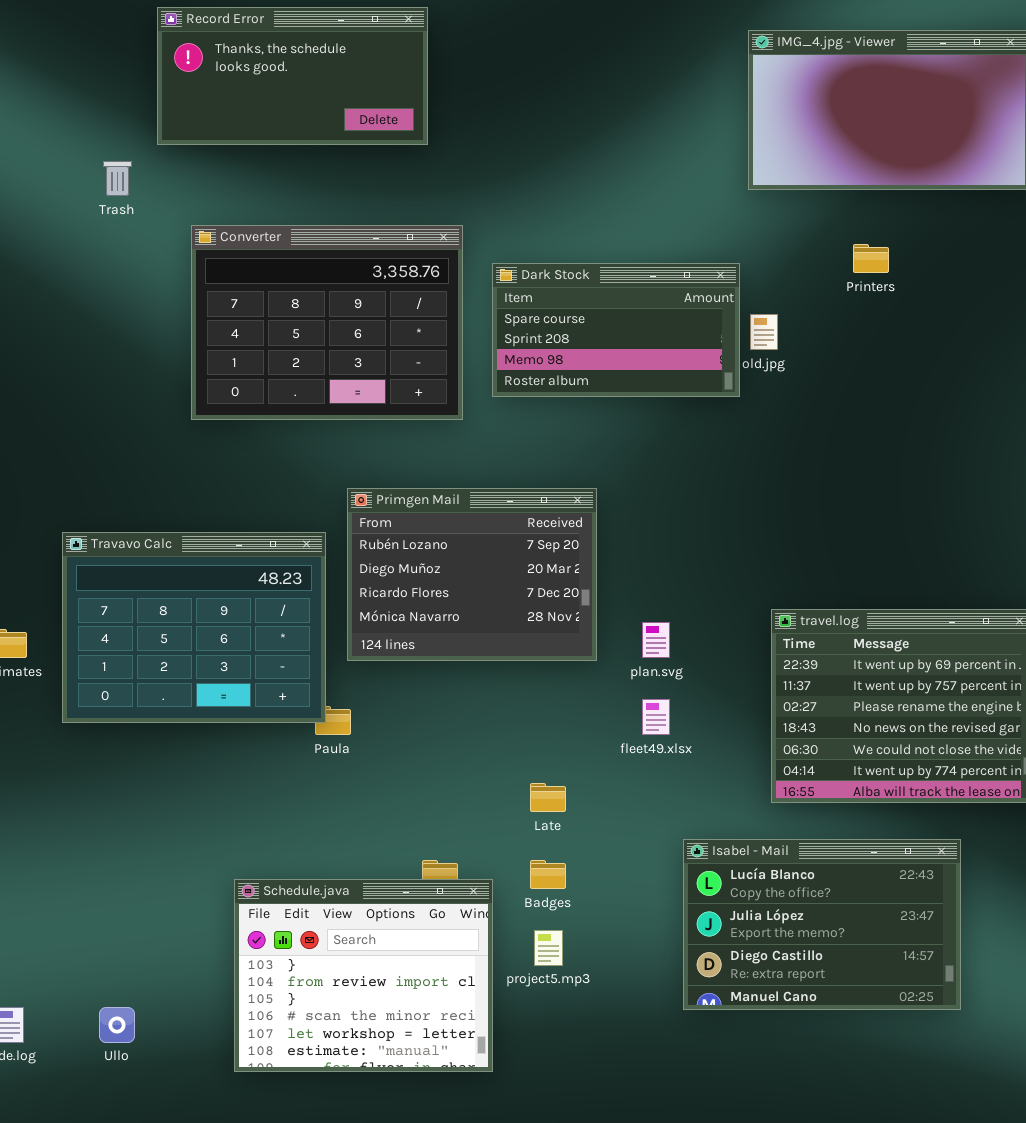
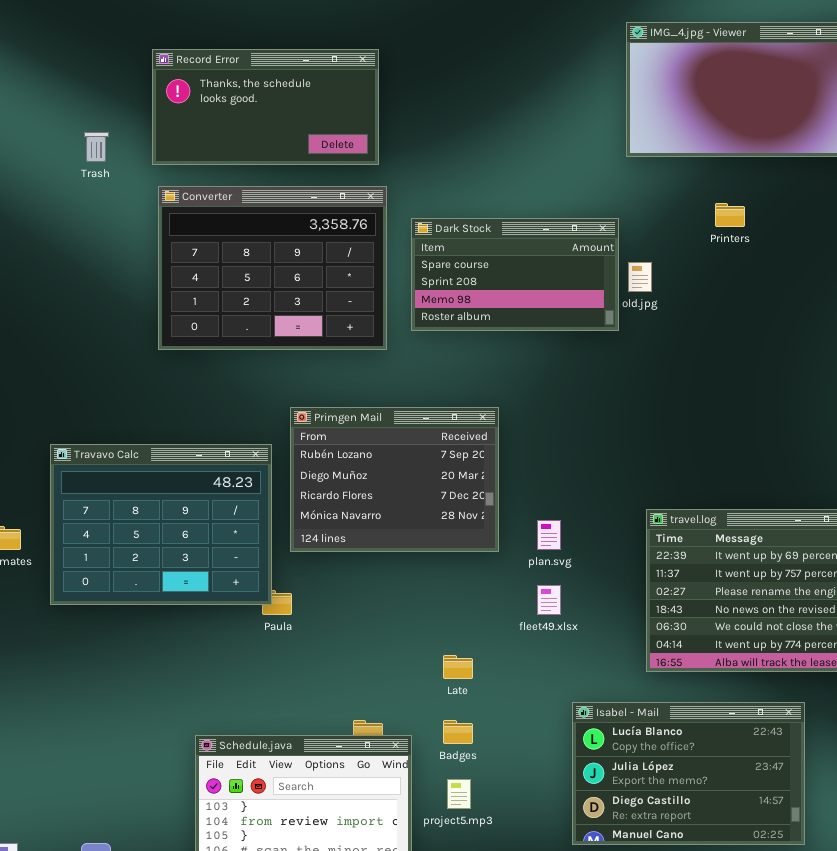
Record Error: [157,7,428,145] -> [152,49,379,165], moved

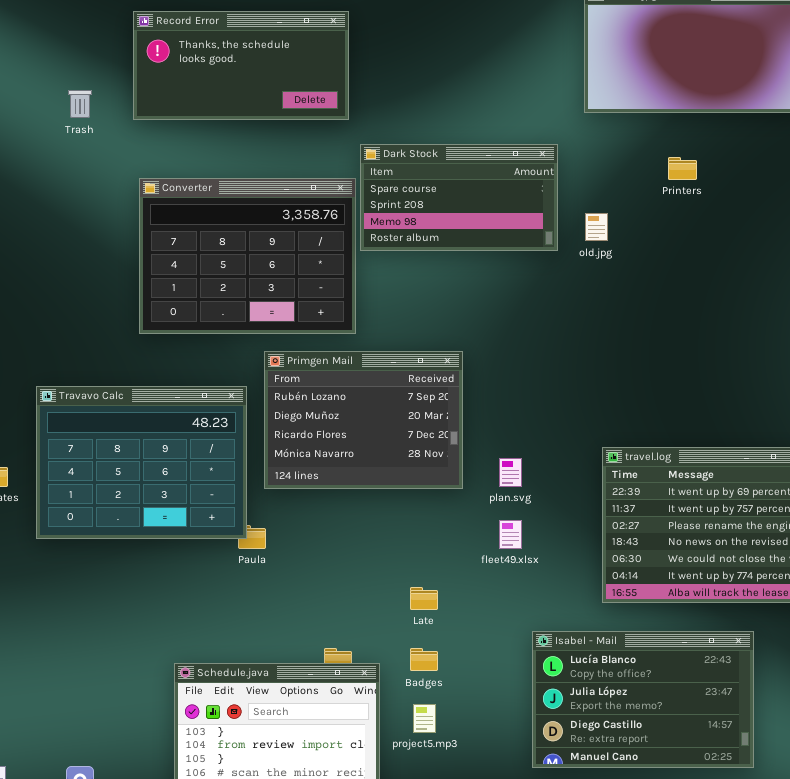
Converter: [158,186,387,350] -> [139,178,356,334], moved
Dark Stock: [411,218,619,331] -> [360,144,558,251], moved

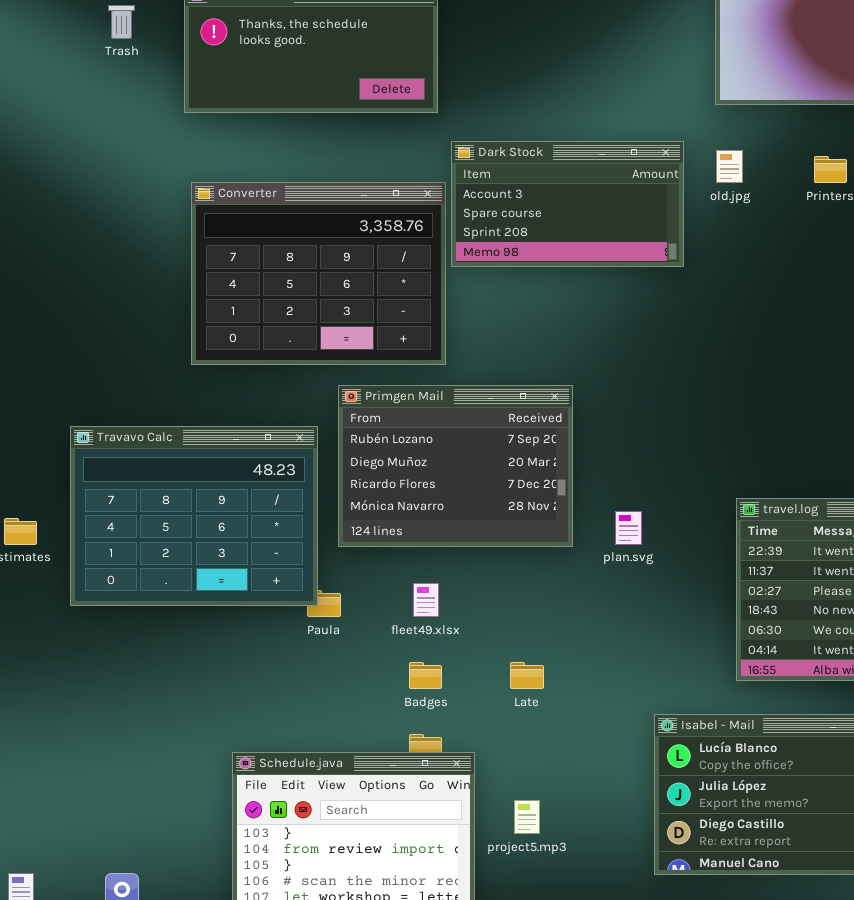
Trash: [68,90,92,118] -> [108,5,135,39], moved
Dark Stock: [360,144,558,251] -> [451,141,684,267], scrolled up 1 row
old.jpg: [585,213,608,241] -> [716,150,743,183], moved
fleet49.xlsx: [499,520,522,549] -> [413,583,439,617], moved
Badges: [410,648,438,671] -> [409,662,442,689], moved

